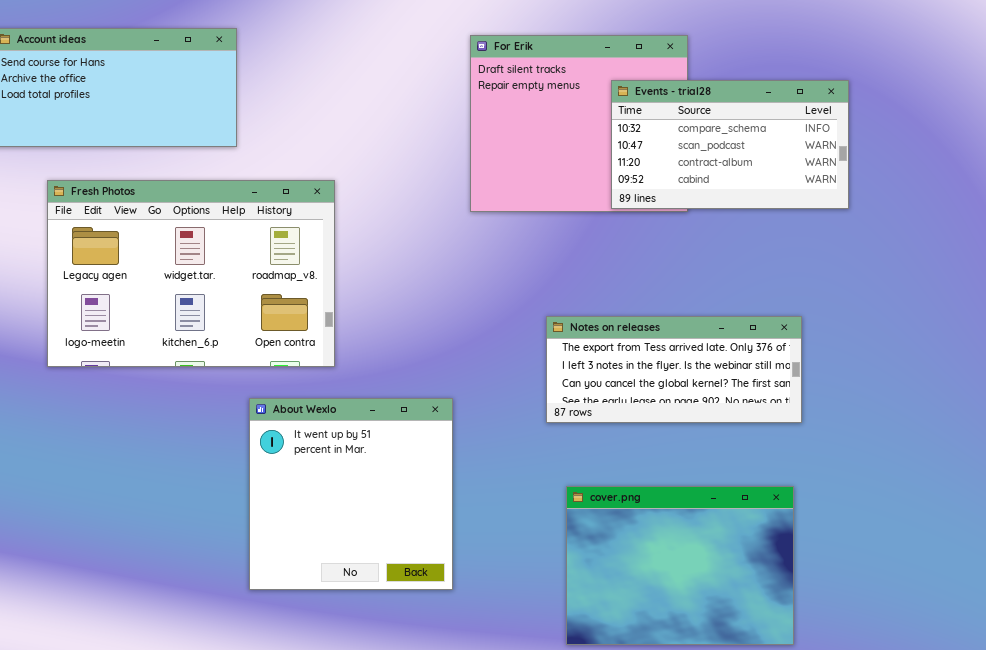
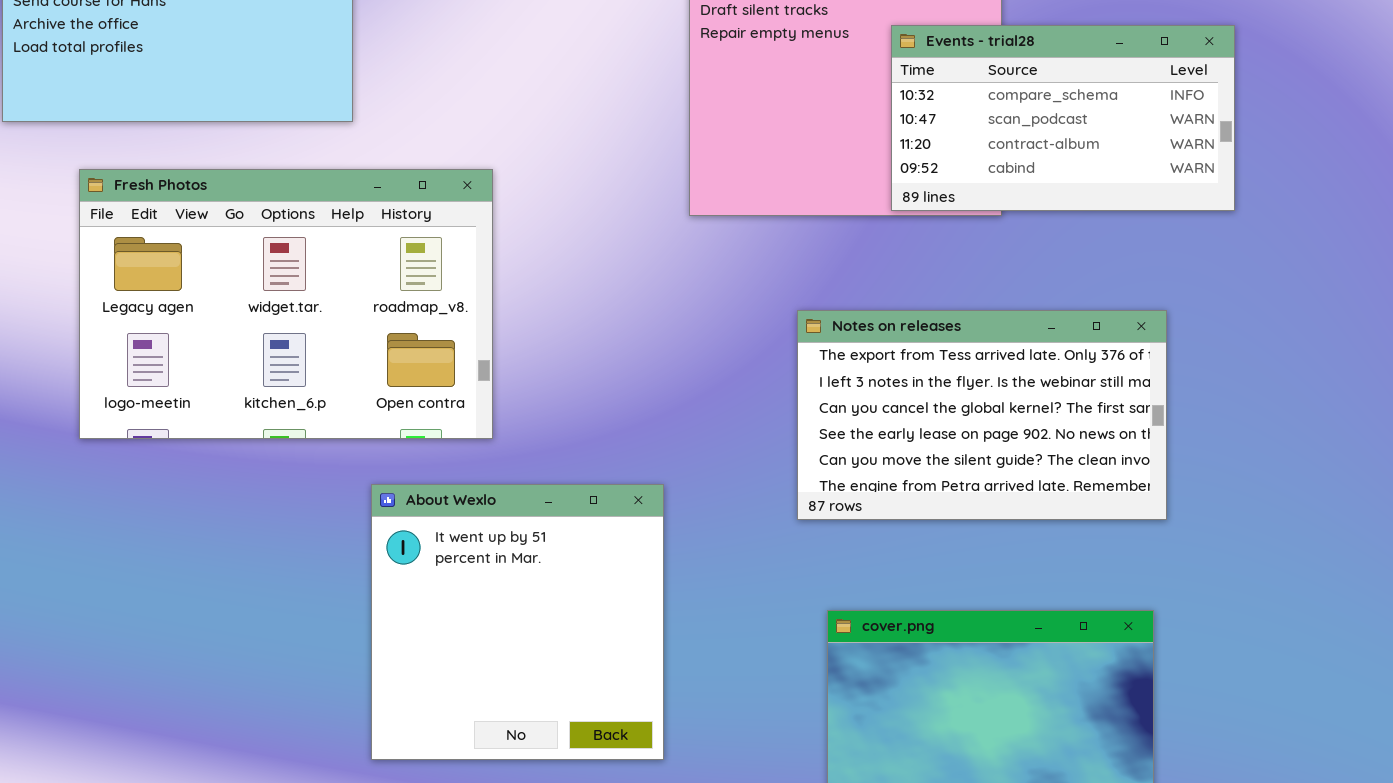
Notes on releases: [546,316,802,423] -> [797,310,1167,520], resized

